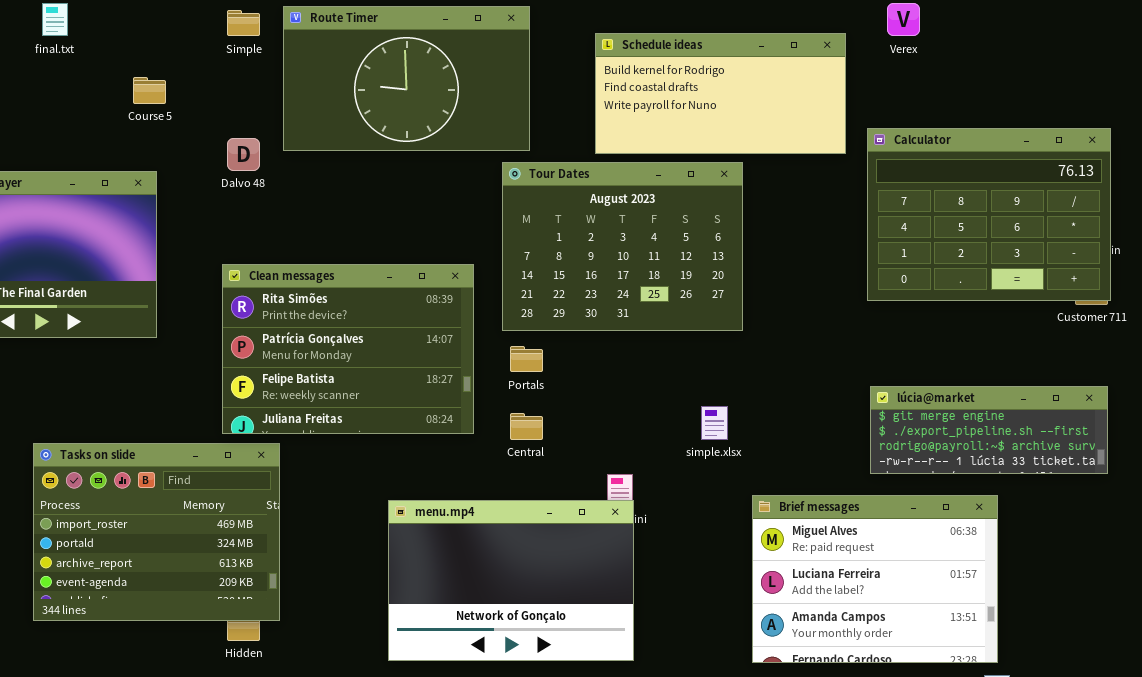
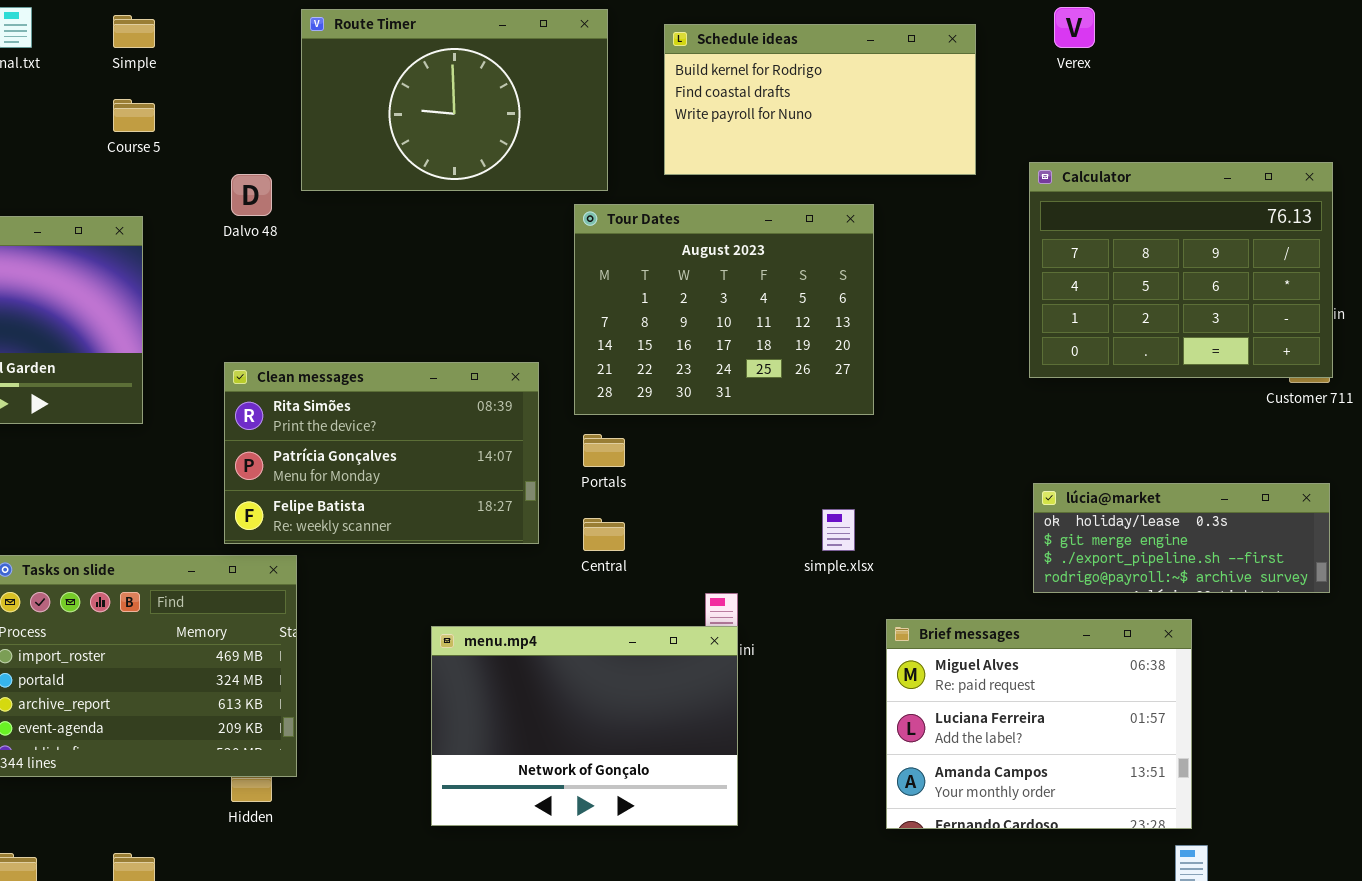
Simple: [227,10,260,36] -> [113,15,155,48], moved
Schedule ideas: [595,33,846,154] -> [664,24,976,175], moved
Clean messages: [222,264,474,434] -> [224,362,539,544], resized
lúcia@market: [870,386,1108,474] -> [1033,483,1330,593], scrolled up 1 row

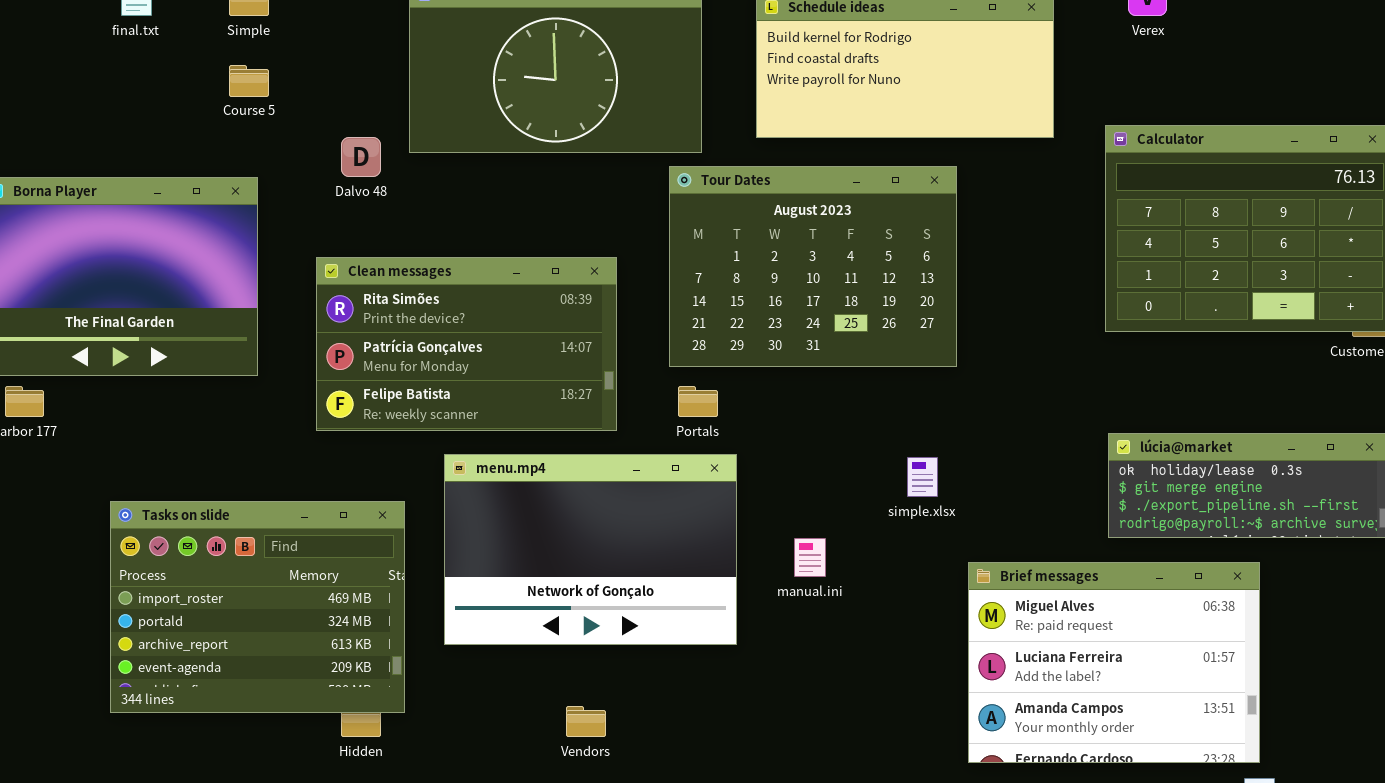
Clean messages: [224,362,539,544] -> [316,257,617,431], moved
menu.mp4: [431,626,738,826] -> [444,454,737,645], moved

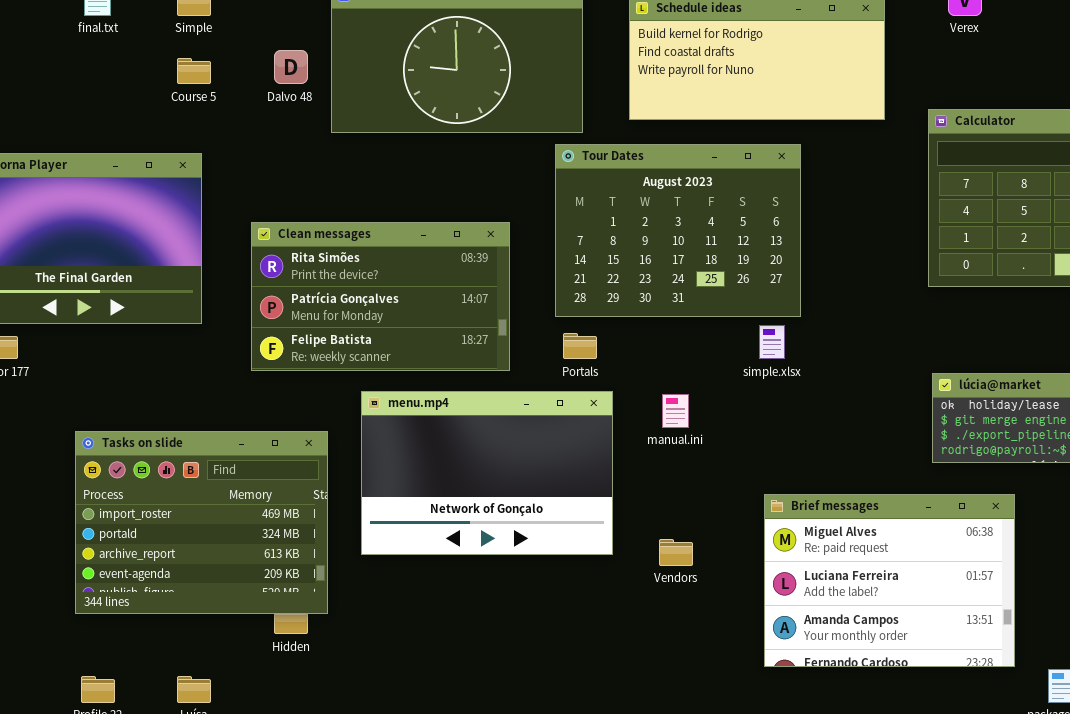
Dalvo 48: [341,137,381,177] -> [274,50,308,84], moved
simple.xlsx: [907,457,938,497] -> [759,325,785,359], moved
manual.ini: [794,538,826,577] -> [662,394,689,428], moved
Brief messages: [968,562,1260,763] -> [764,494,1015,667], moved
Vendors: [566,706,606,737] -> [659,539,693,566], moved

